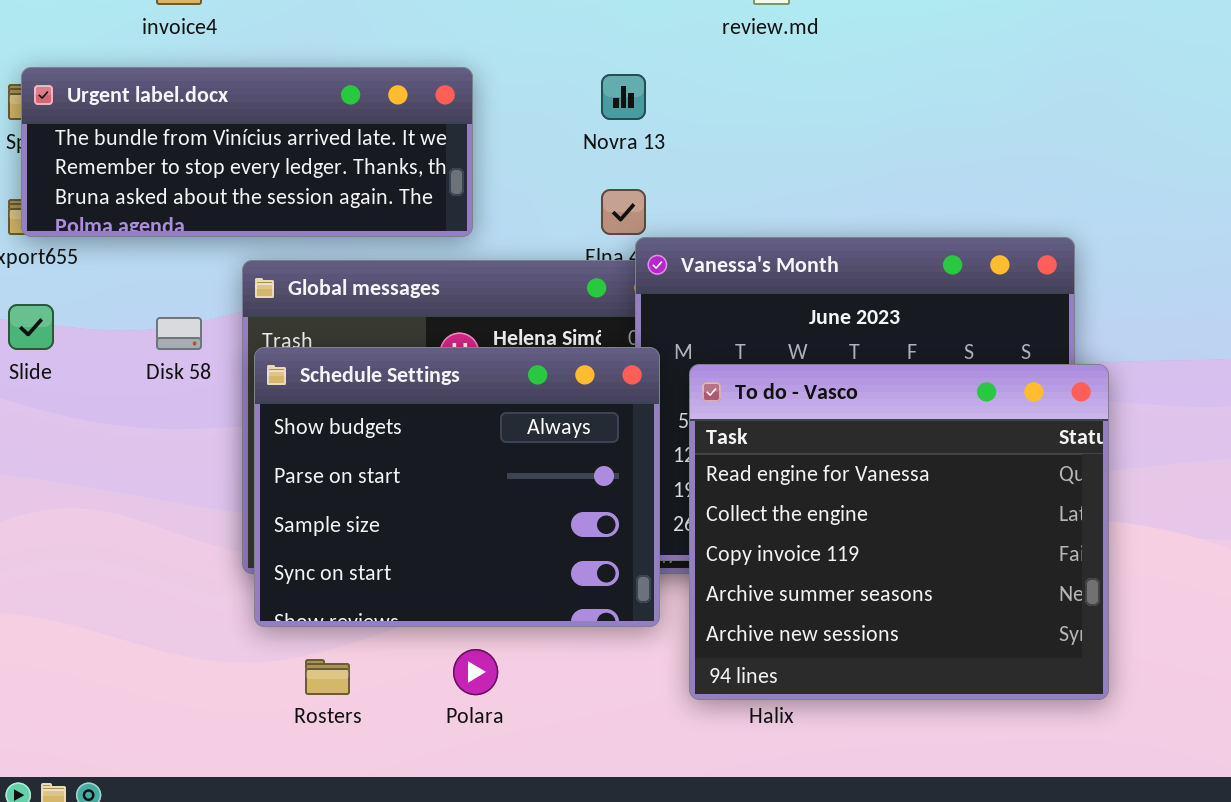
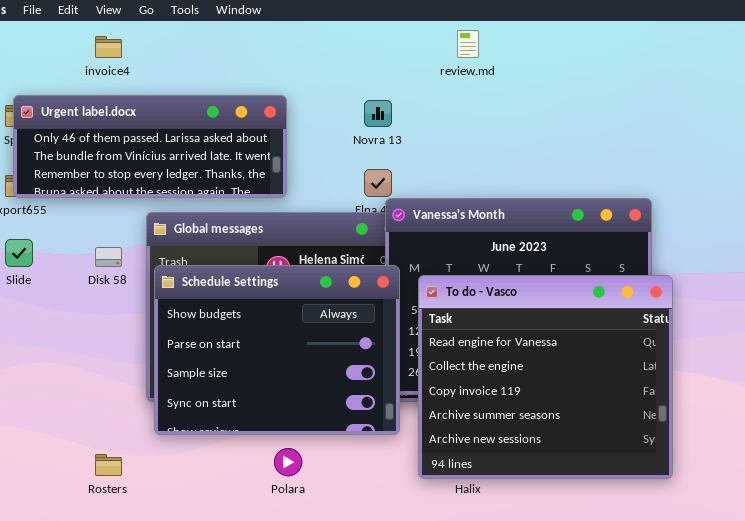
Urgent label.docx: [21,67,473,237] -> [13,95,287,198], scrolled up 1 row
Rosters: [305,659,350,695] -> [95,454,122,476], moved

